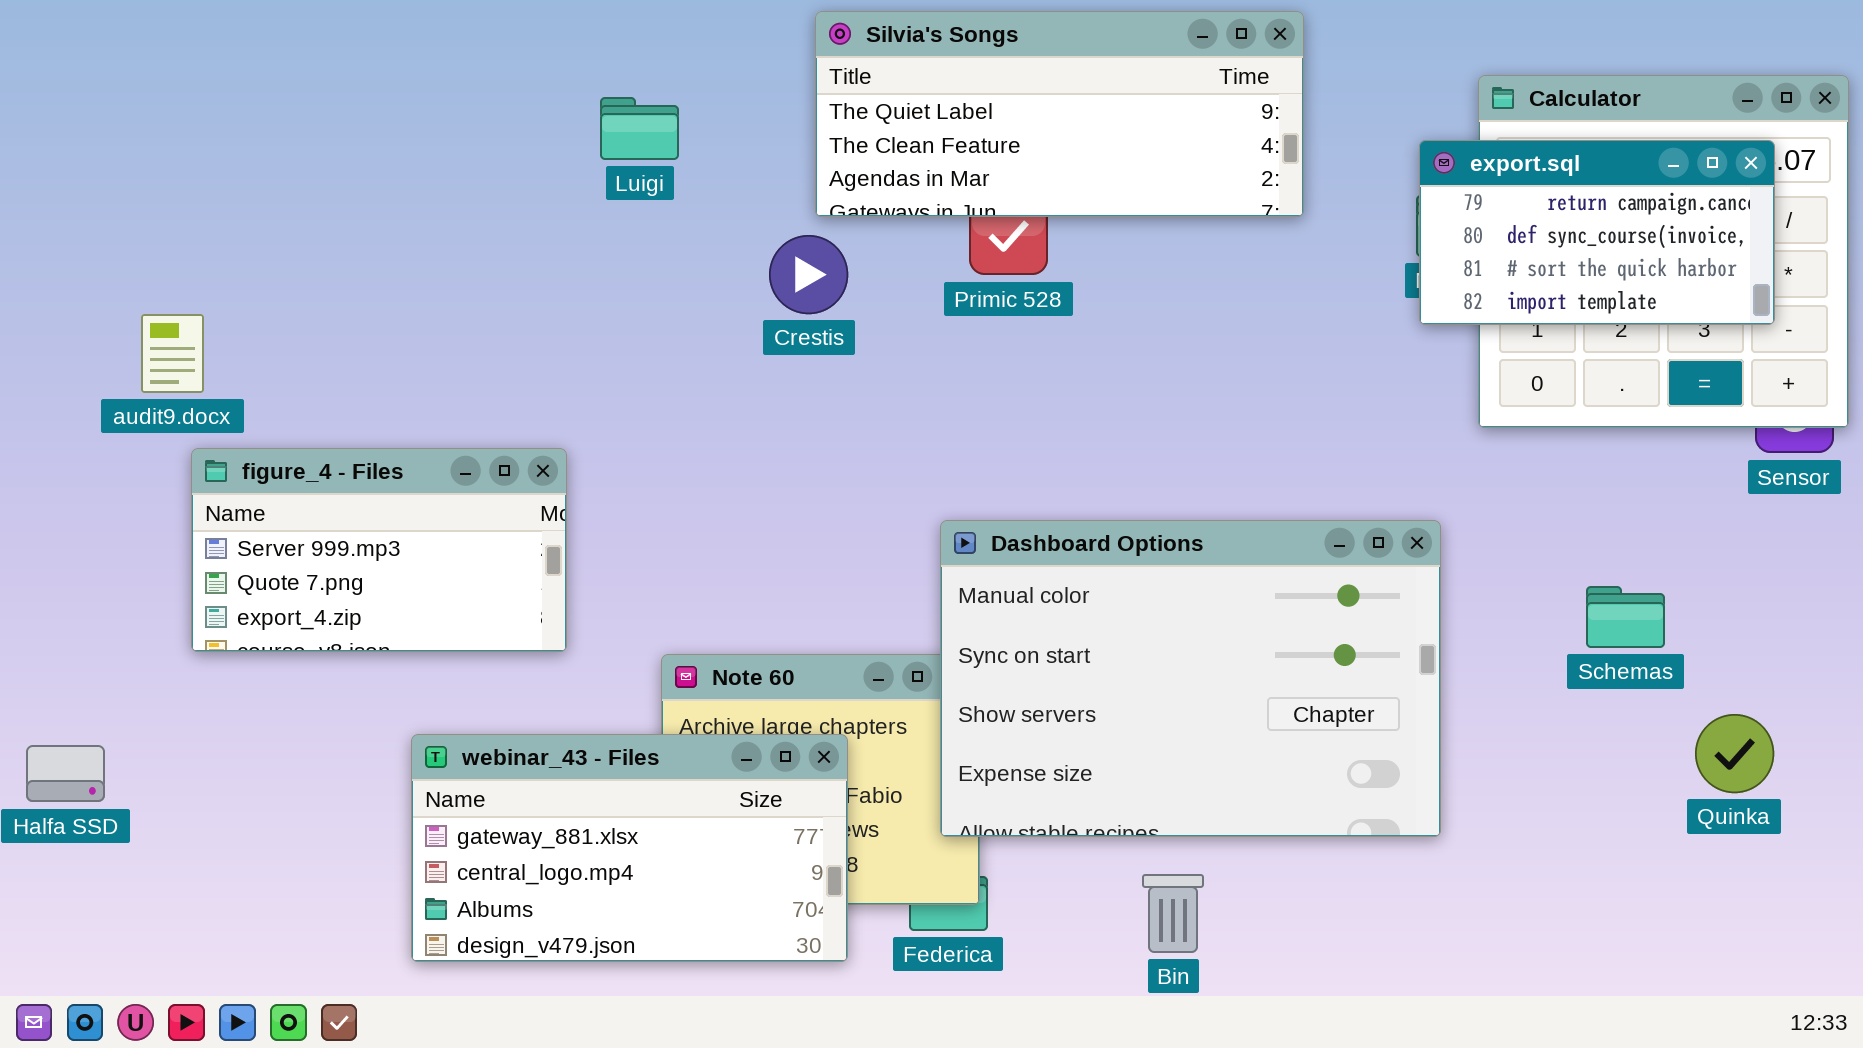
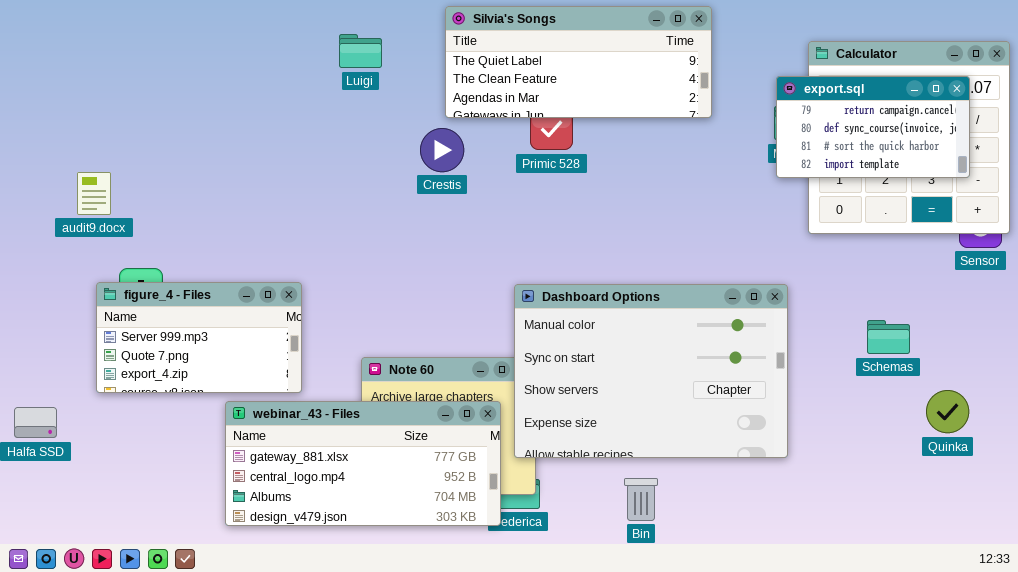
Luigi: [600,97,679,160] -> [339,34,382,68], moved
figure_4 - Files: [191,448,567,652] -> [96,282,302,393], moved
webinar_43 - Files: [411,734,848,962] -> [225,401,501,526], resized

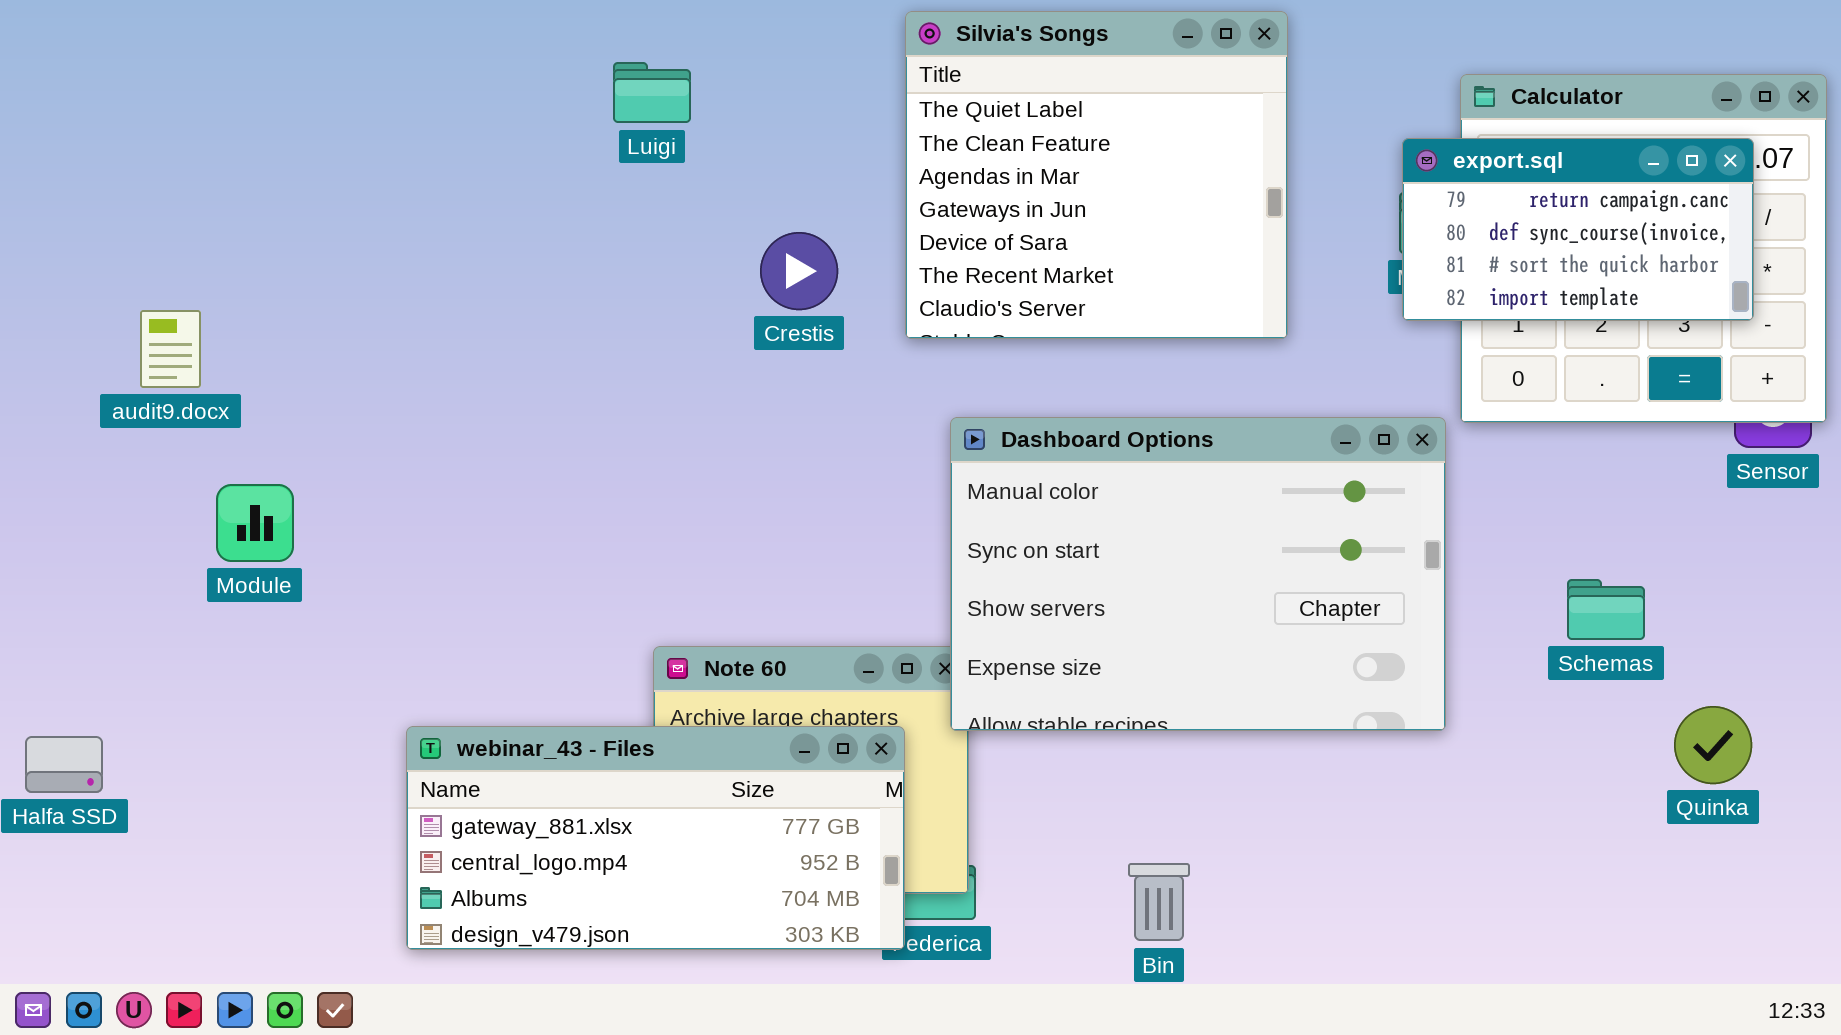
Silvia's Songs: [445,6,712,118] -> [905,11,1288,339], resized
figure_4 - Files: [96,282,302,393] -> none, closed
Dashboard Options: [514,284,788,458] -> [950,417,1446,731], moved

